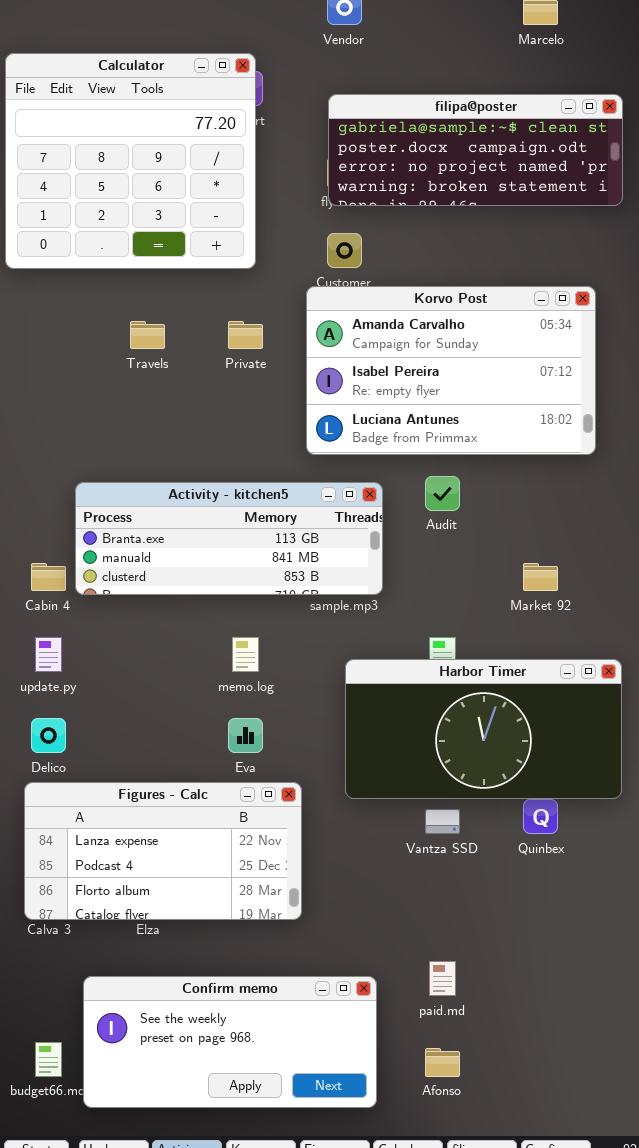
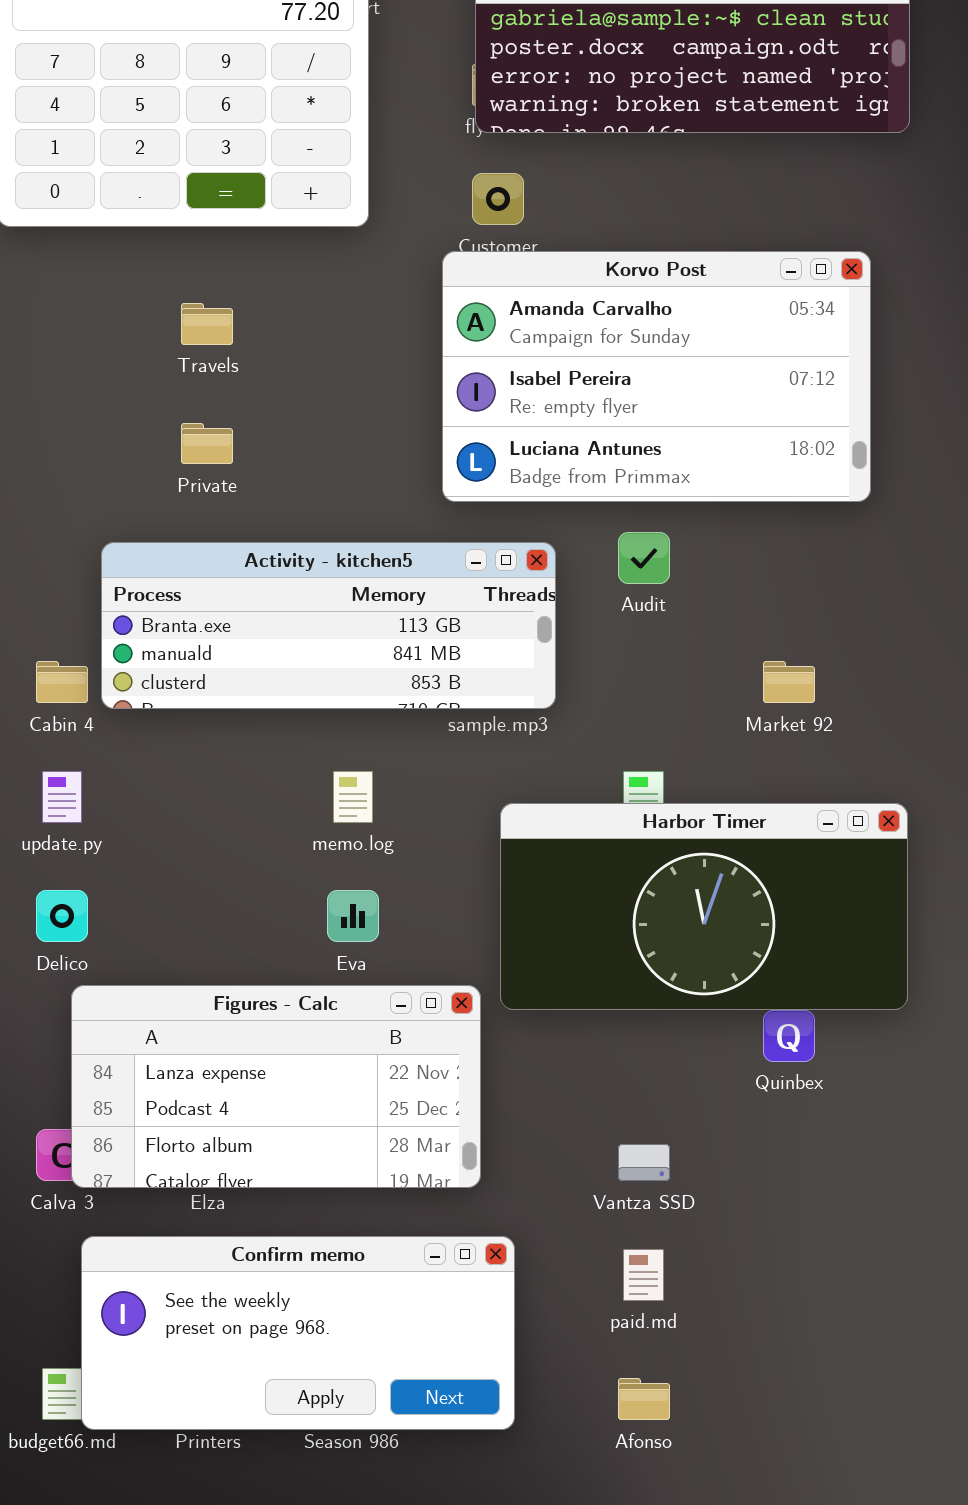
Private: [228,321,263,349] -> [181,423,233,464], moved
Figures - Calc: [24,782,302,920] -> [71,985,481,1188], moved
Vantza SSD: [425,809,460,834] -> [618,1144,670,1181], moved
Confirm memo: [83,976,377,1108] -> [81,1236,515,1430], moved

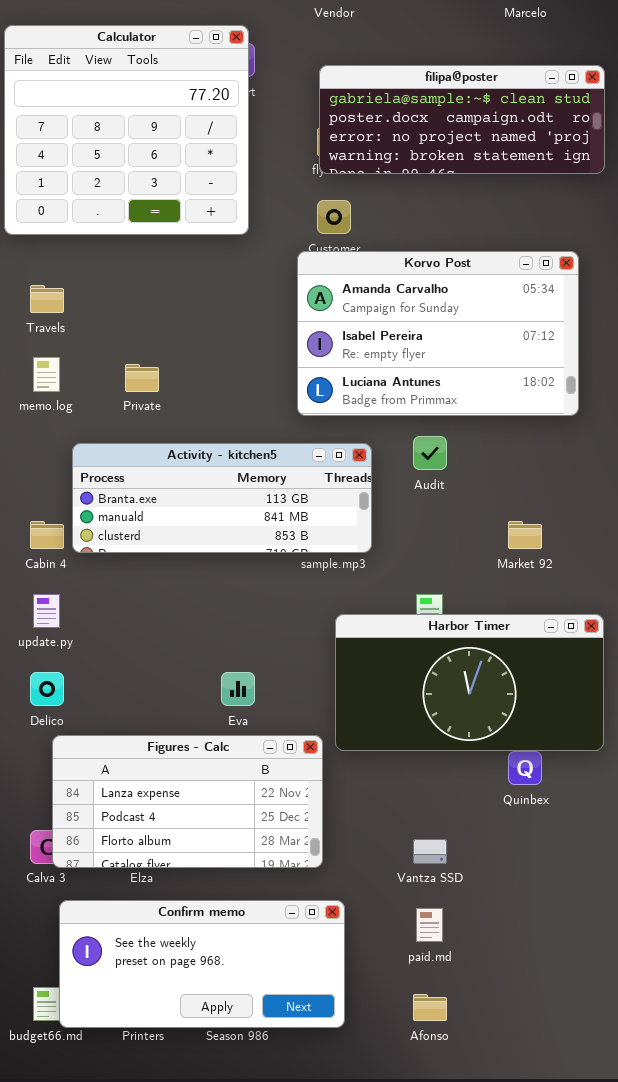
Travels: [181,303,233,345] -> [30,285,64,313], moved
memo.log: [333,771,373,823] -> [33,357,60,392], moved

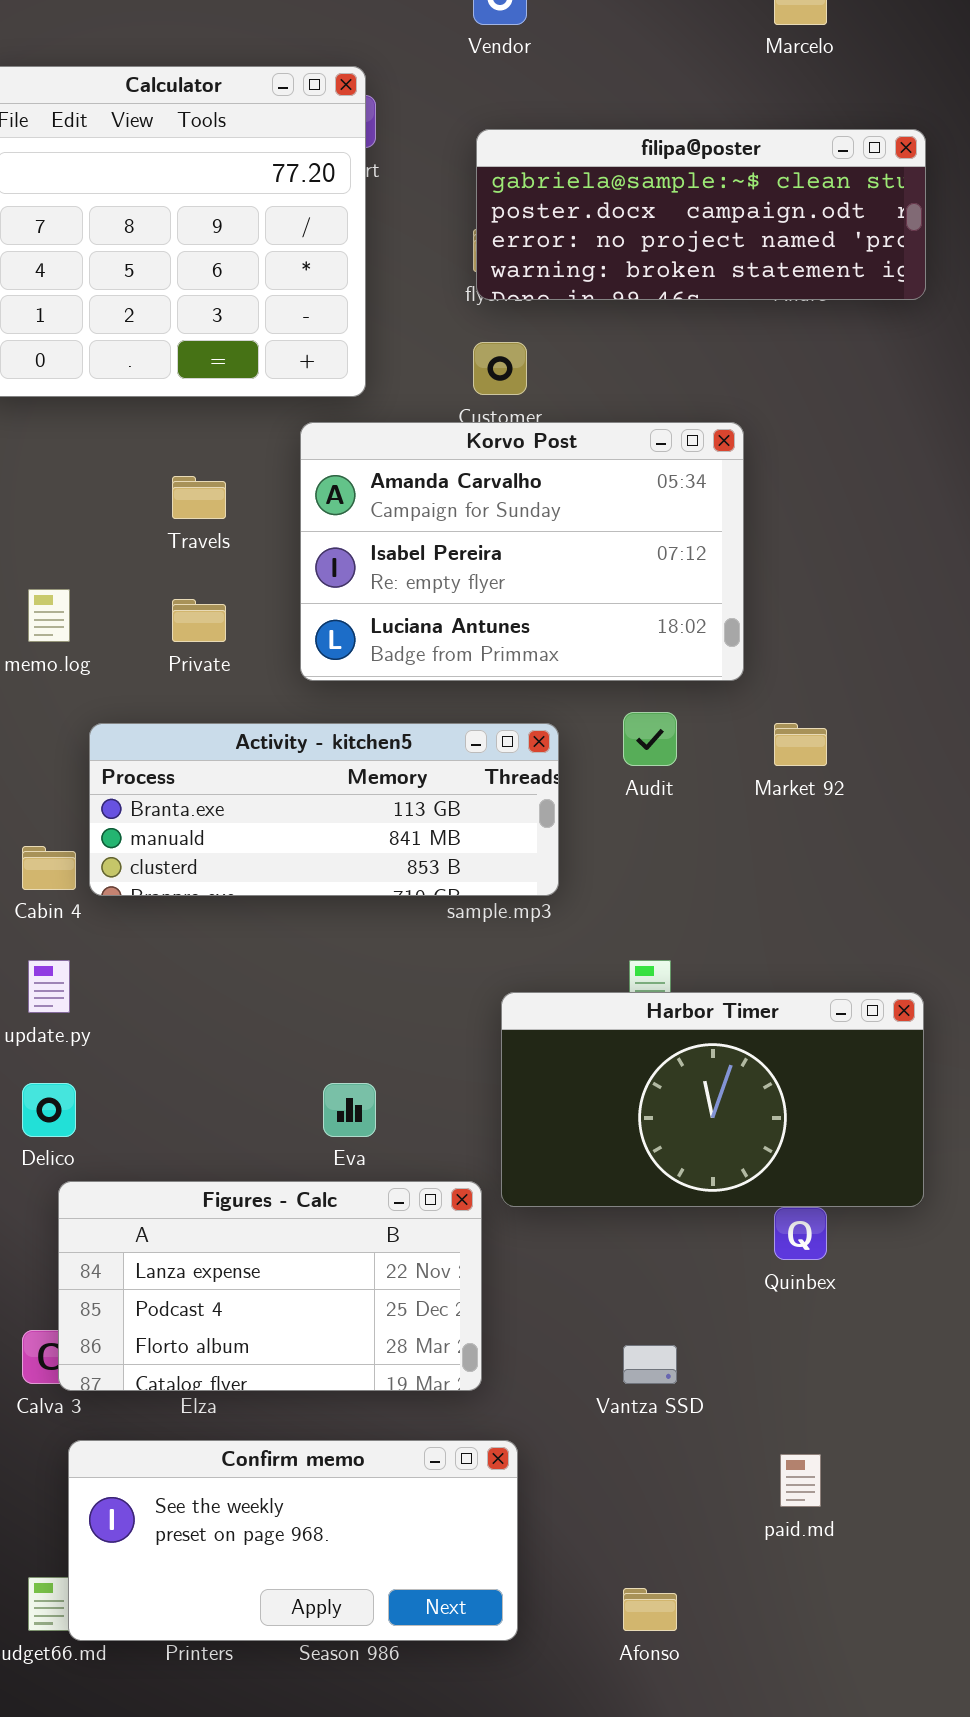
Korvo Post: [297,251,579,416] -> [300,422,744,681], moved
Travels: [30,285,64,313] -> [172,476,226,519], moved
Market 92: [508,521,542,549] -> [774,723,827,766], moved
paid.md: [416,908,443,942] -> [780,1454,821,1507], moved

